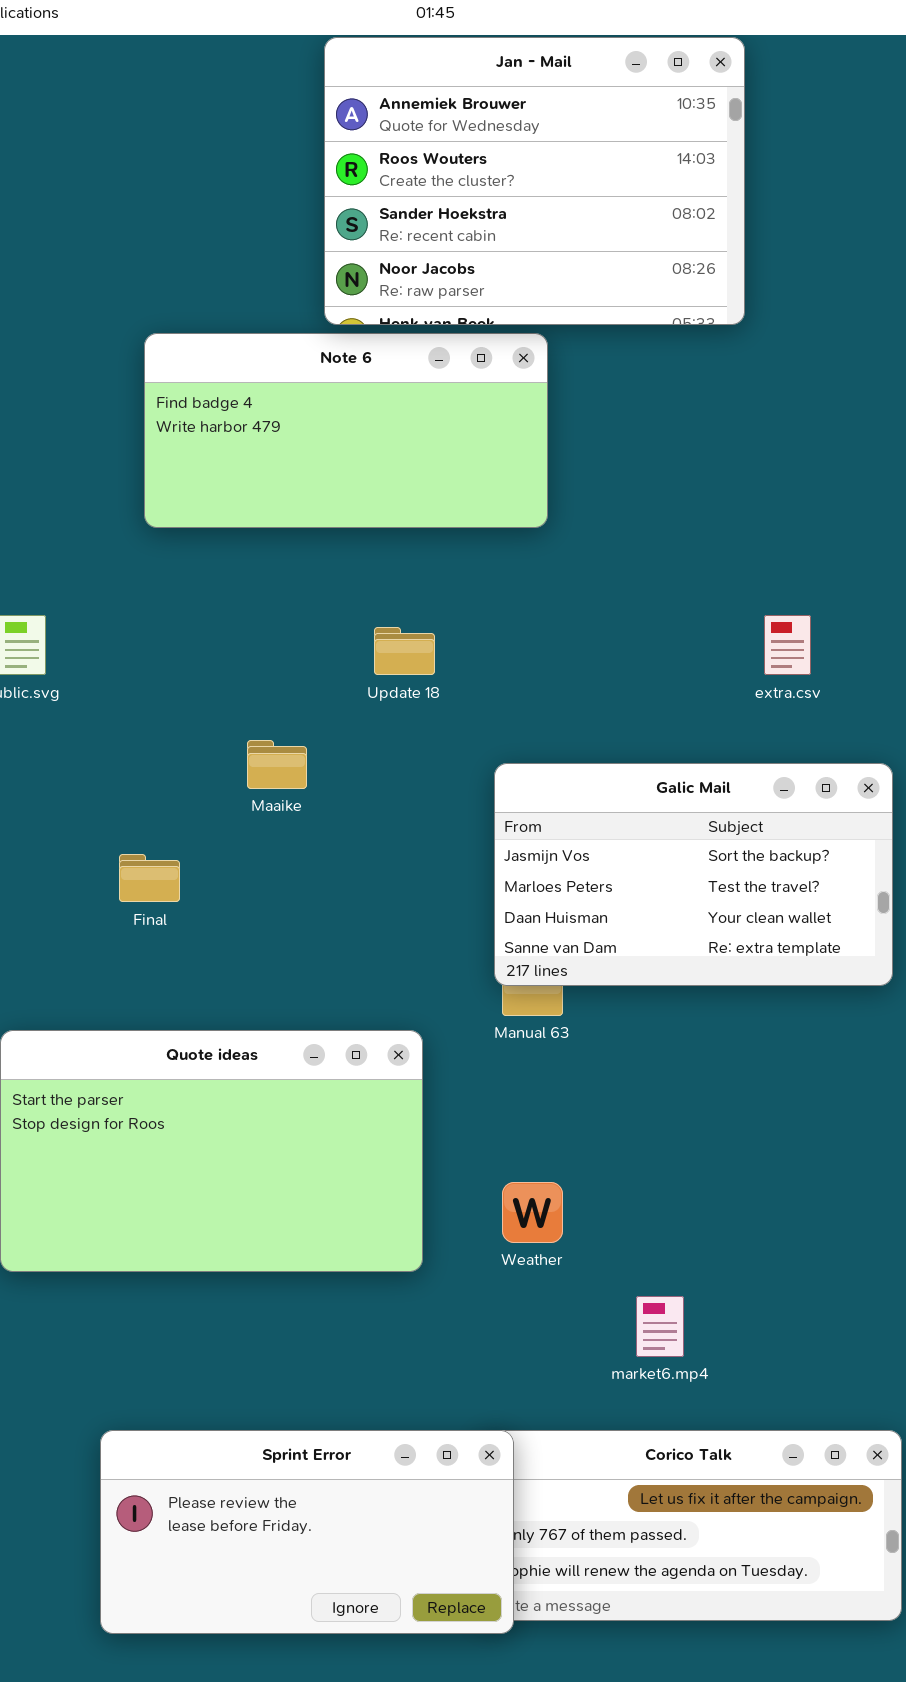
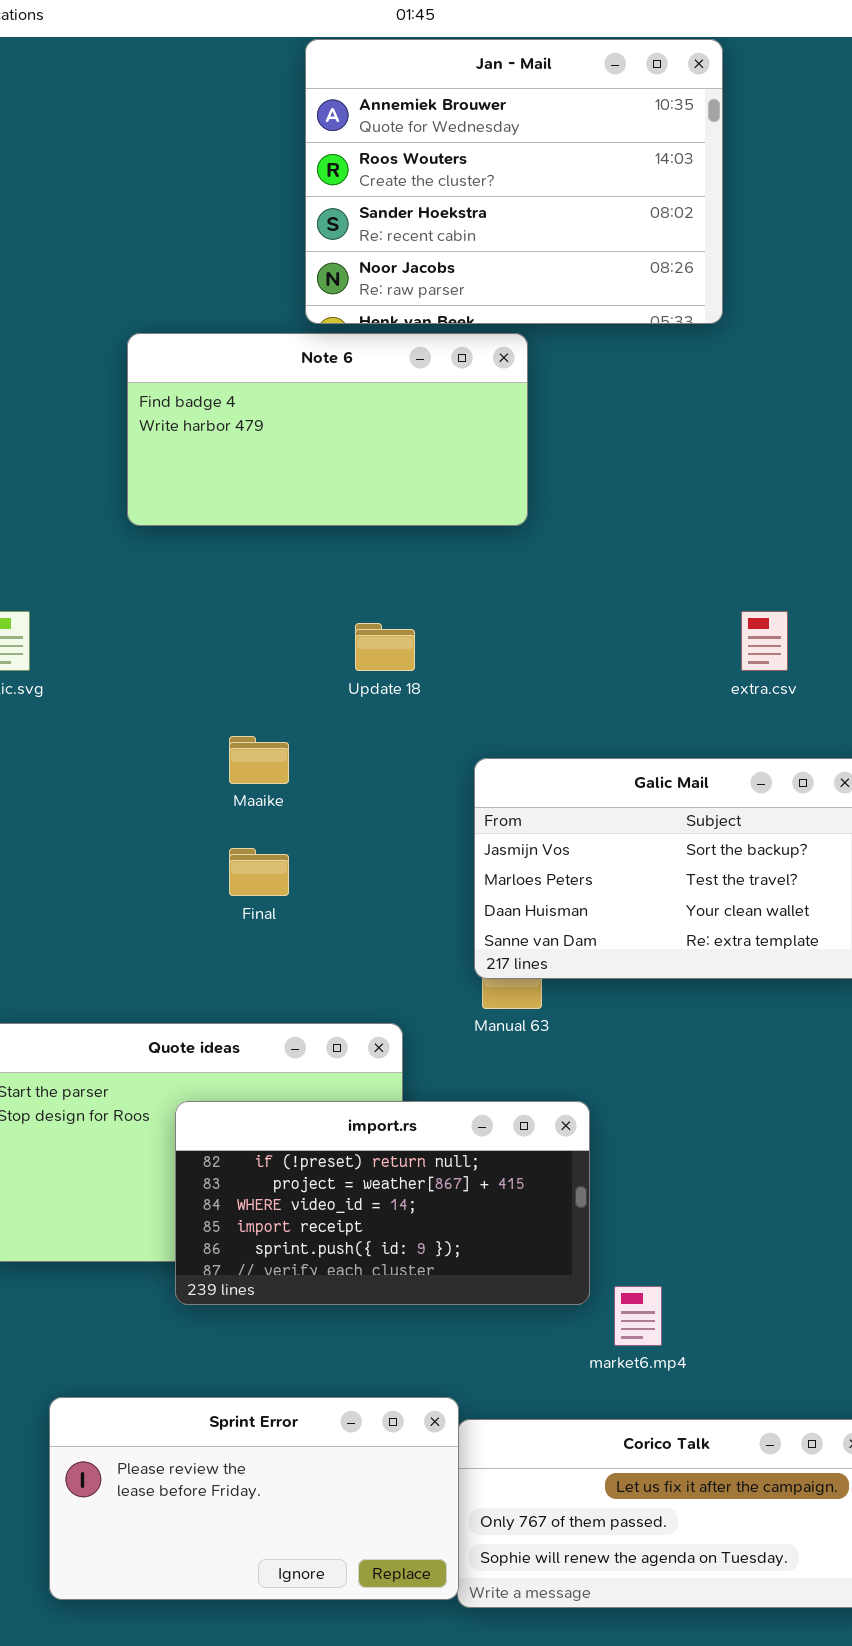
Final: [119,854,180,902] -> [229,848,289,896], moved
import.rs: none -> [175,1101,590,1305], opened
Sprint Error: [100,1430,514,1634] -> [49,1397,459,1600], moved

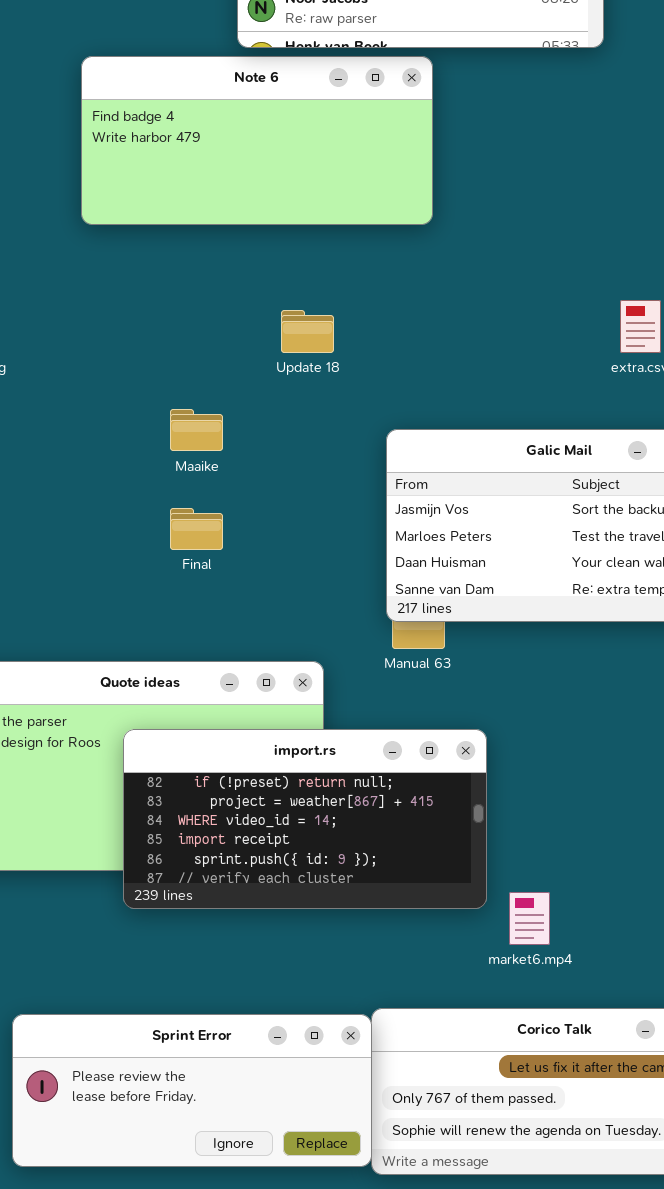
Sprint Error: [49,1397,459,1600] -> [12,1014,372,1167], resized

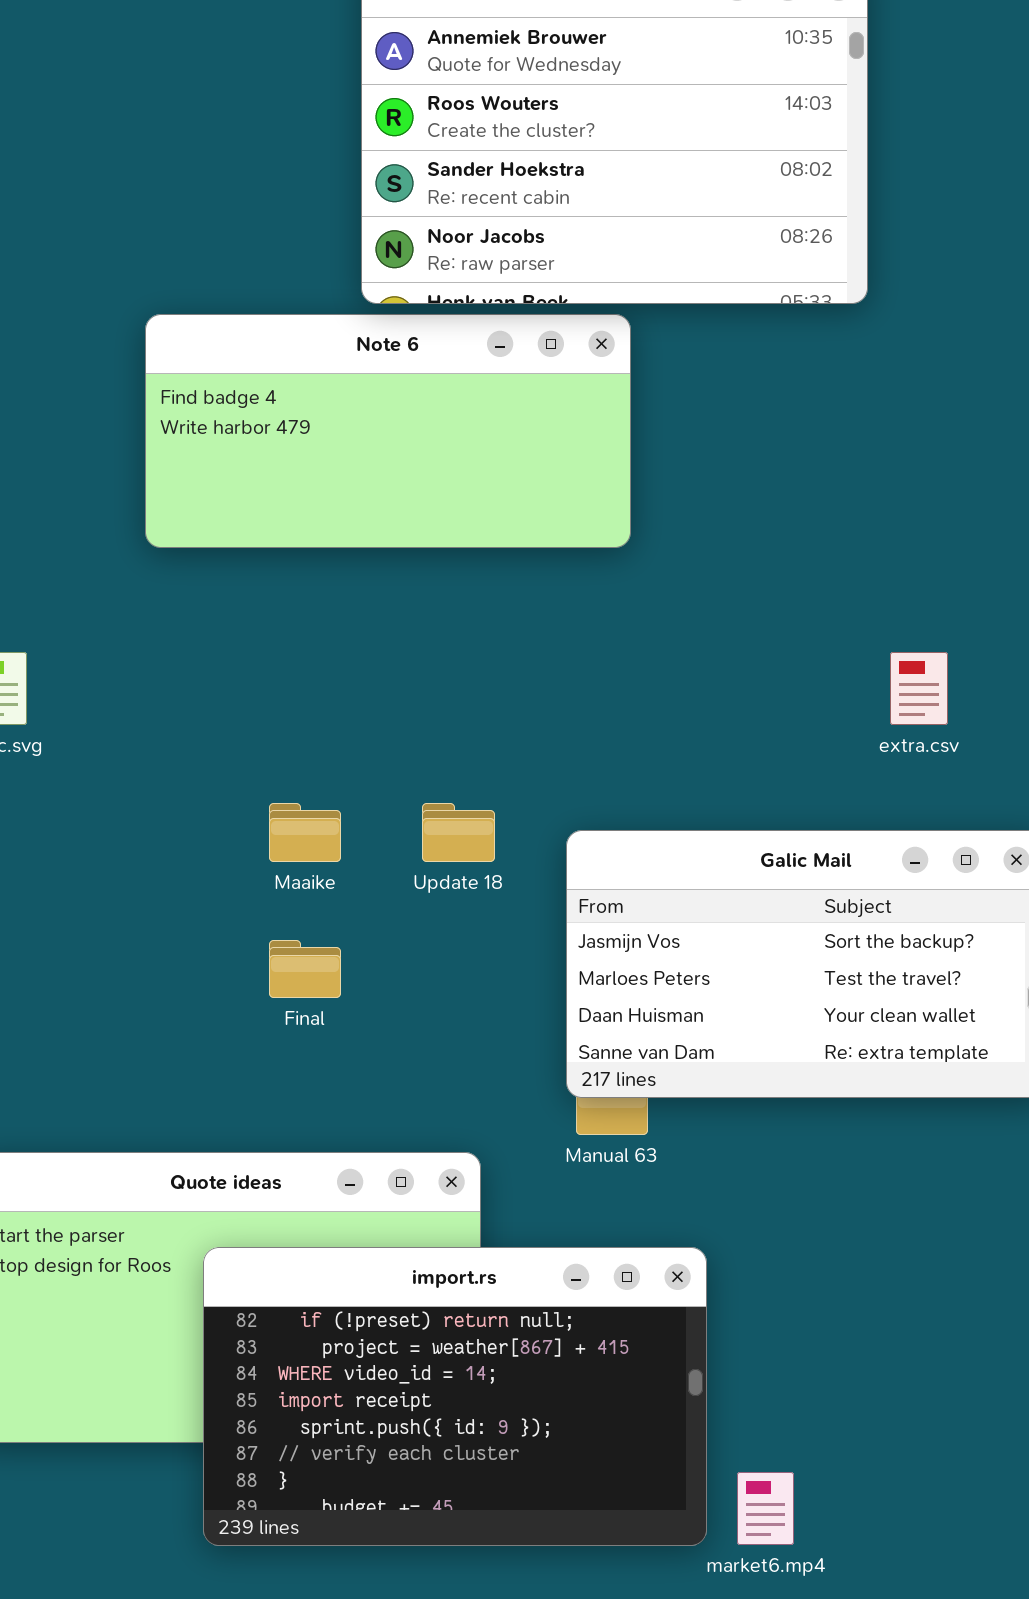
Update 18: [281,310,334,353] -> [422,803,495,862], moved
import.rs: [123,729,487,909] -> [203,1247,707,1546], resized

